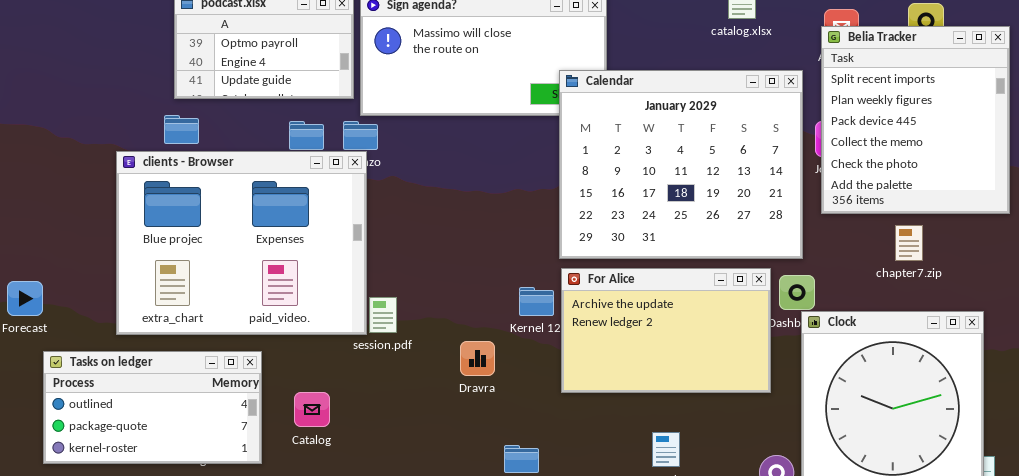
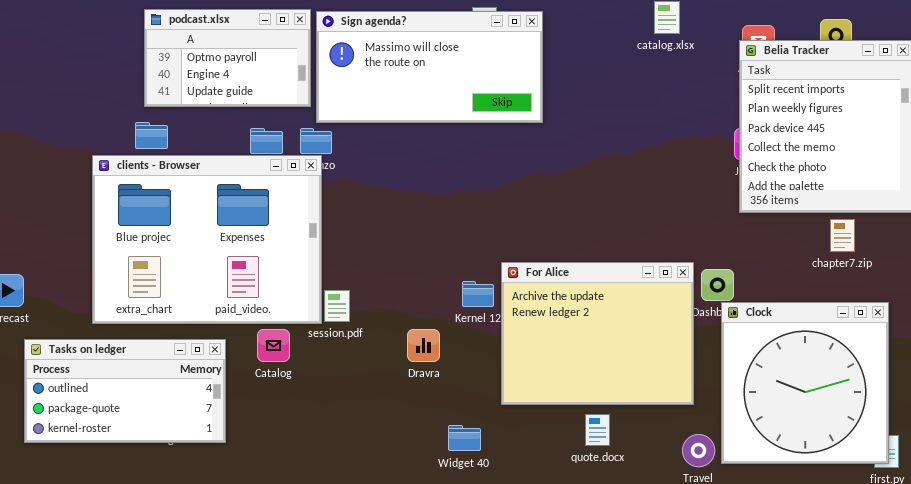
Calendar: [559,70,803,259] -> none, closed
chapter7.zip: [895,225,923,261] -> [830,219,855,252], moved
For Alice: [561,268,771,393] -> [501,262,694,405], resized
Catalog: [294,392,330,427] -> [257,329,290,362], moved

